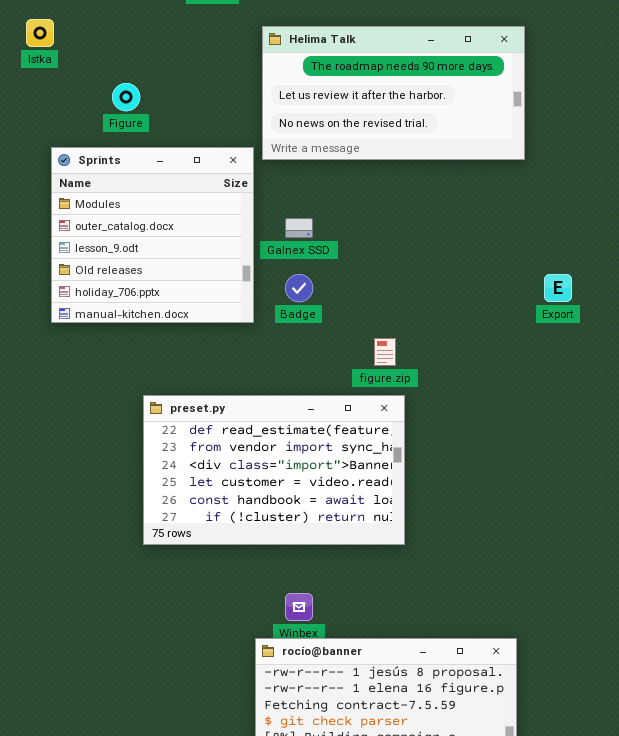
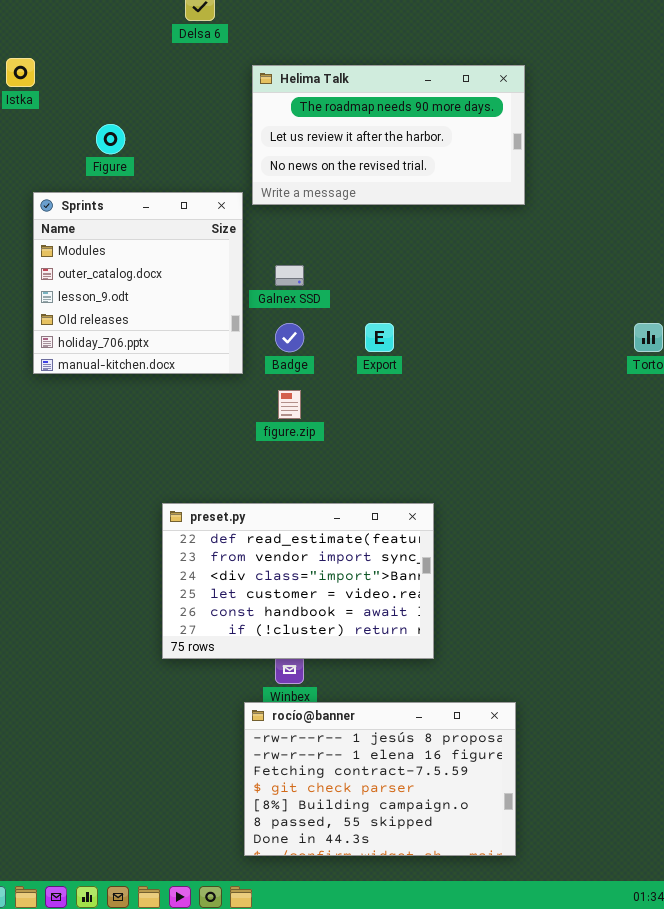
Export: [544,274,572,302] -> [365,323,394,352], moved
figure.zip: [374,338,396,366] -> [278,390,301,419], moved
preset.py: [143,395,405,545] -> [162,503,434,659], moved

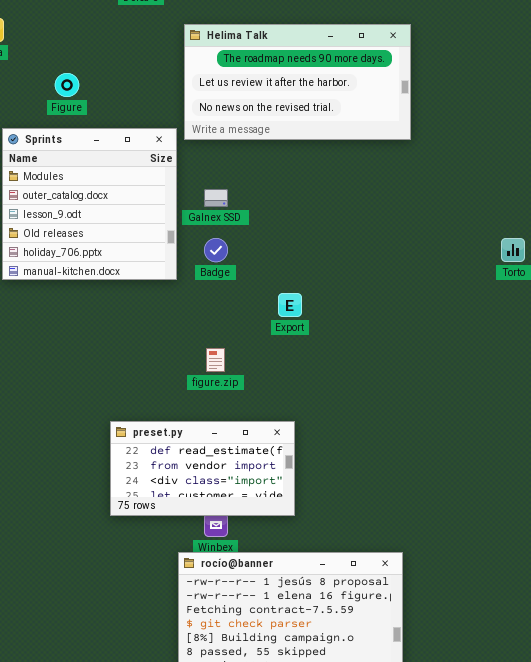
Export: [365,323,394,352] -> [278,293,302,317], moved
figure.zip: [278,390,301,419] -> [206,348,225,372], moved
preset.py: [162,503,434,659] -> [110,421,295,516], resized

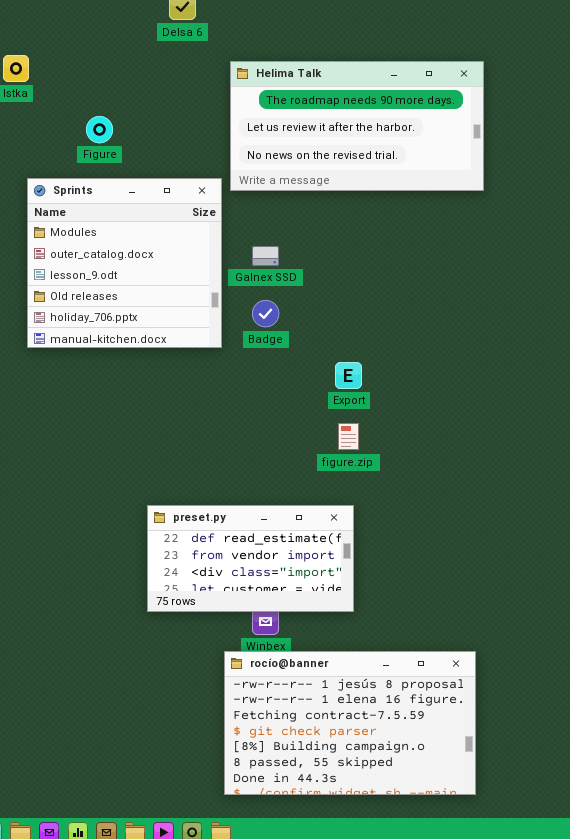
figure.zip: [206,348,225,372] -> [338,423,359,450], moved

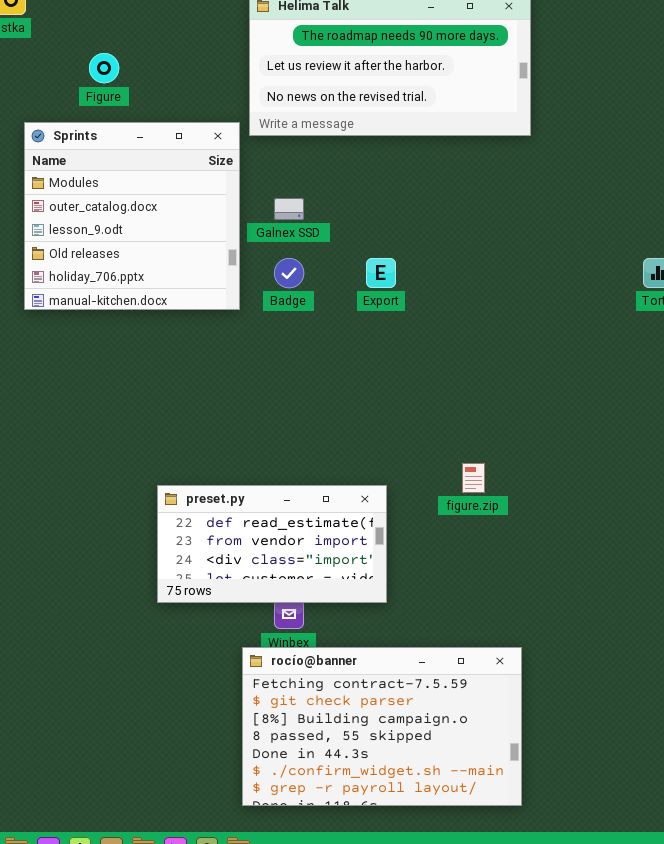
Export: [335,362,362,389] -> [366,258,396,288], moved
figure.zip: [338,423,359,450] -> [462,463,485,493], moved
rocío@banner: [224,651,476,795] -> [242,647,522,806], scrolled down 2 rows

